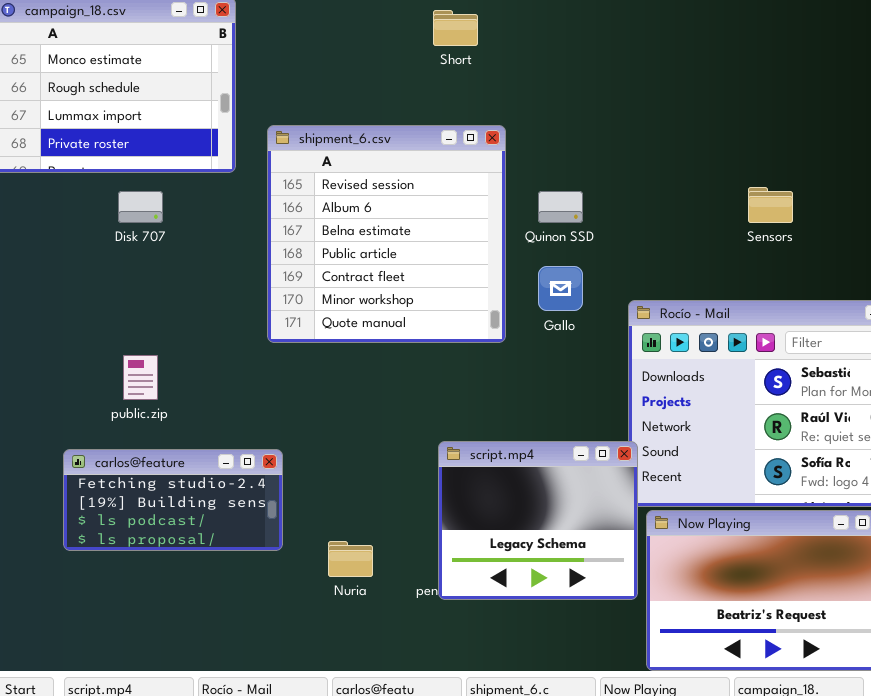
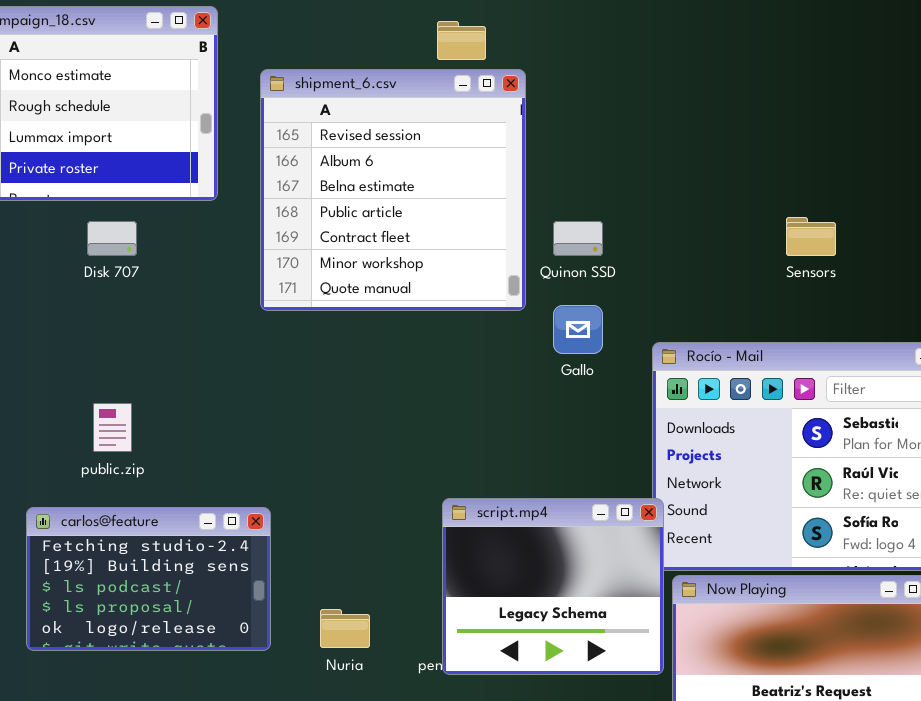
shipment_6.csv: [267,125,506,343] -> [260,69,526,311], moved
carlos@feature: [63,449,283,551] -> [26,507,271,651], resized

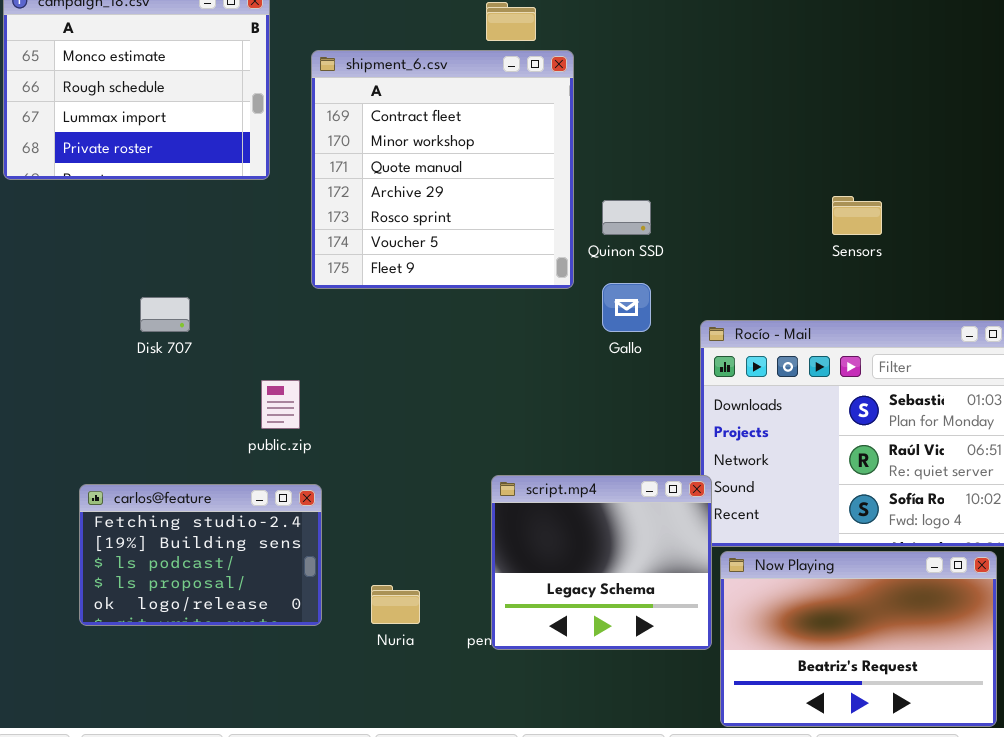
shipment_6.csv: [260,69,526,311] -> [311,50,574,289], scrolled down 4 rows
Disk 707: [87,221,137,256] -> [140,297,190,332], moved
public.zip: [93,403,132,452] -> [261,380,300,429], moved

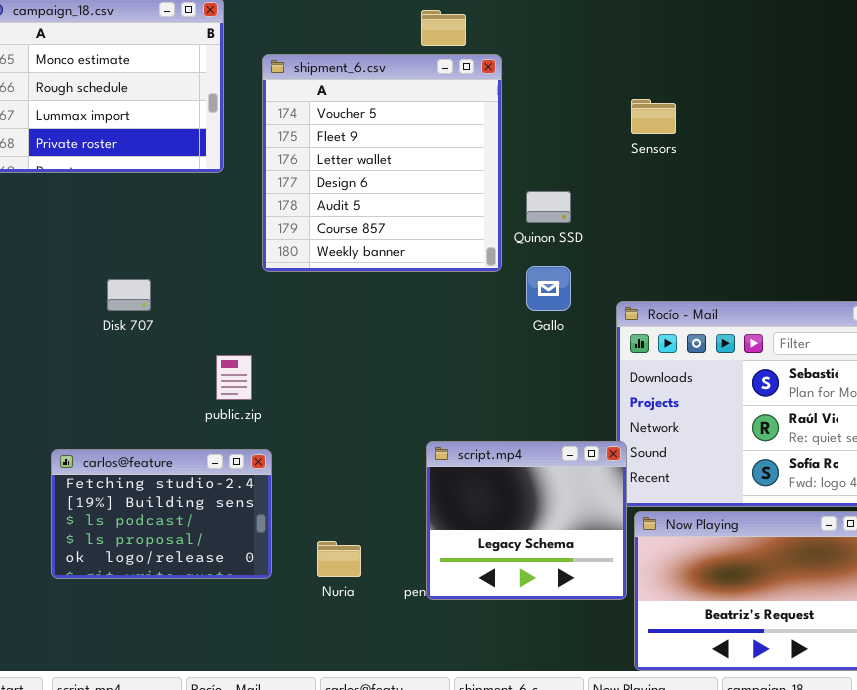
shipment_6.csv: [311,50,574,289] -> [262,54,502,272], scrolled down 5 rows
Sensors: [832,196,882,235] -> [631,99,676,134], moved

